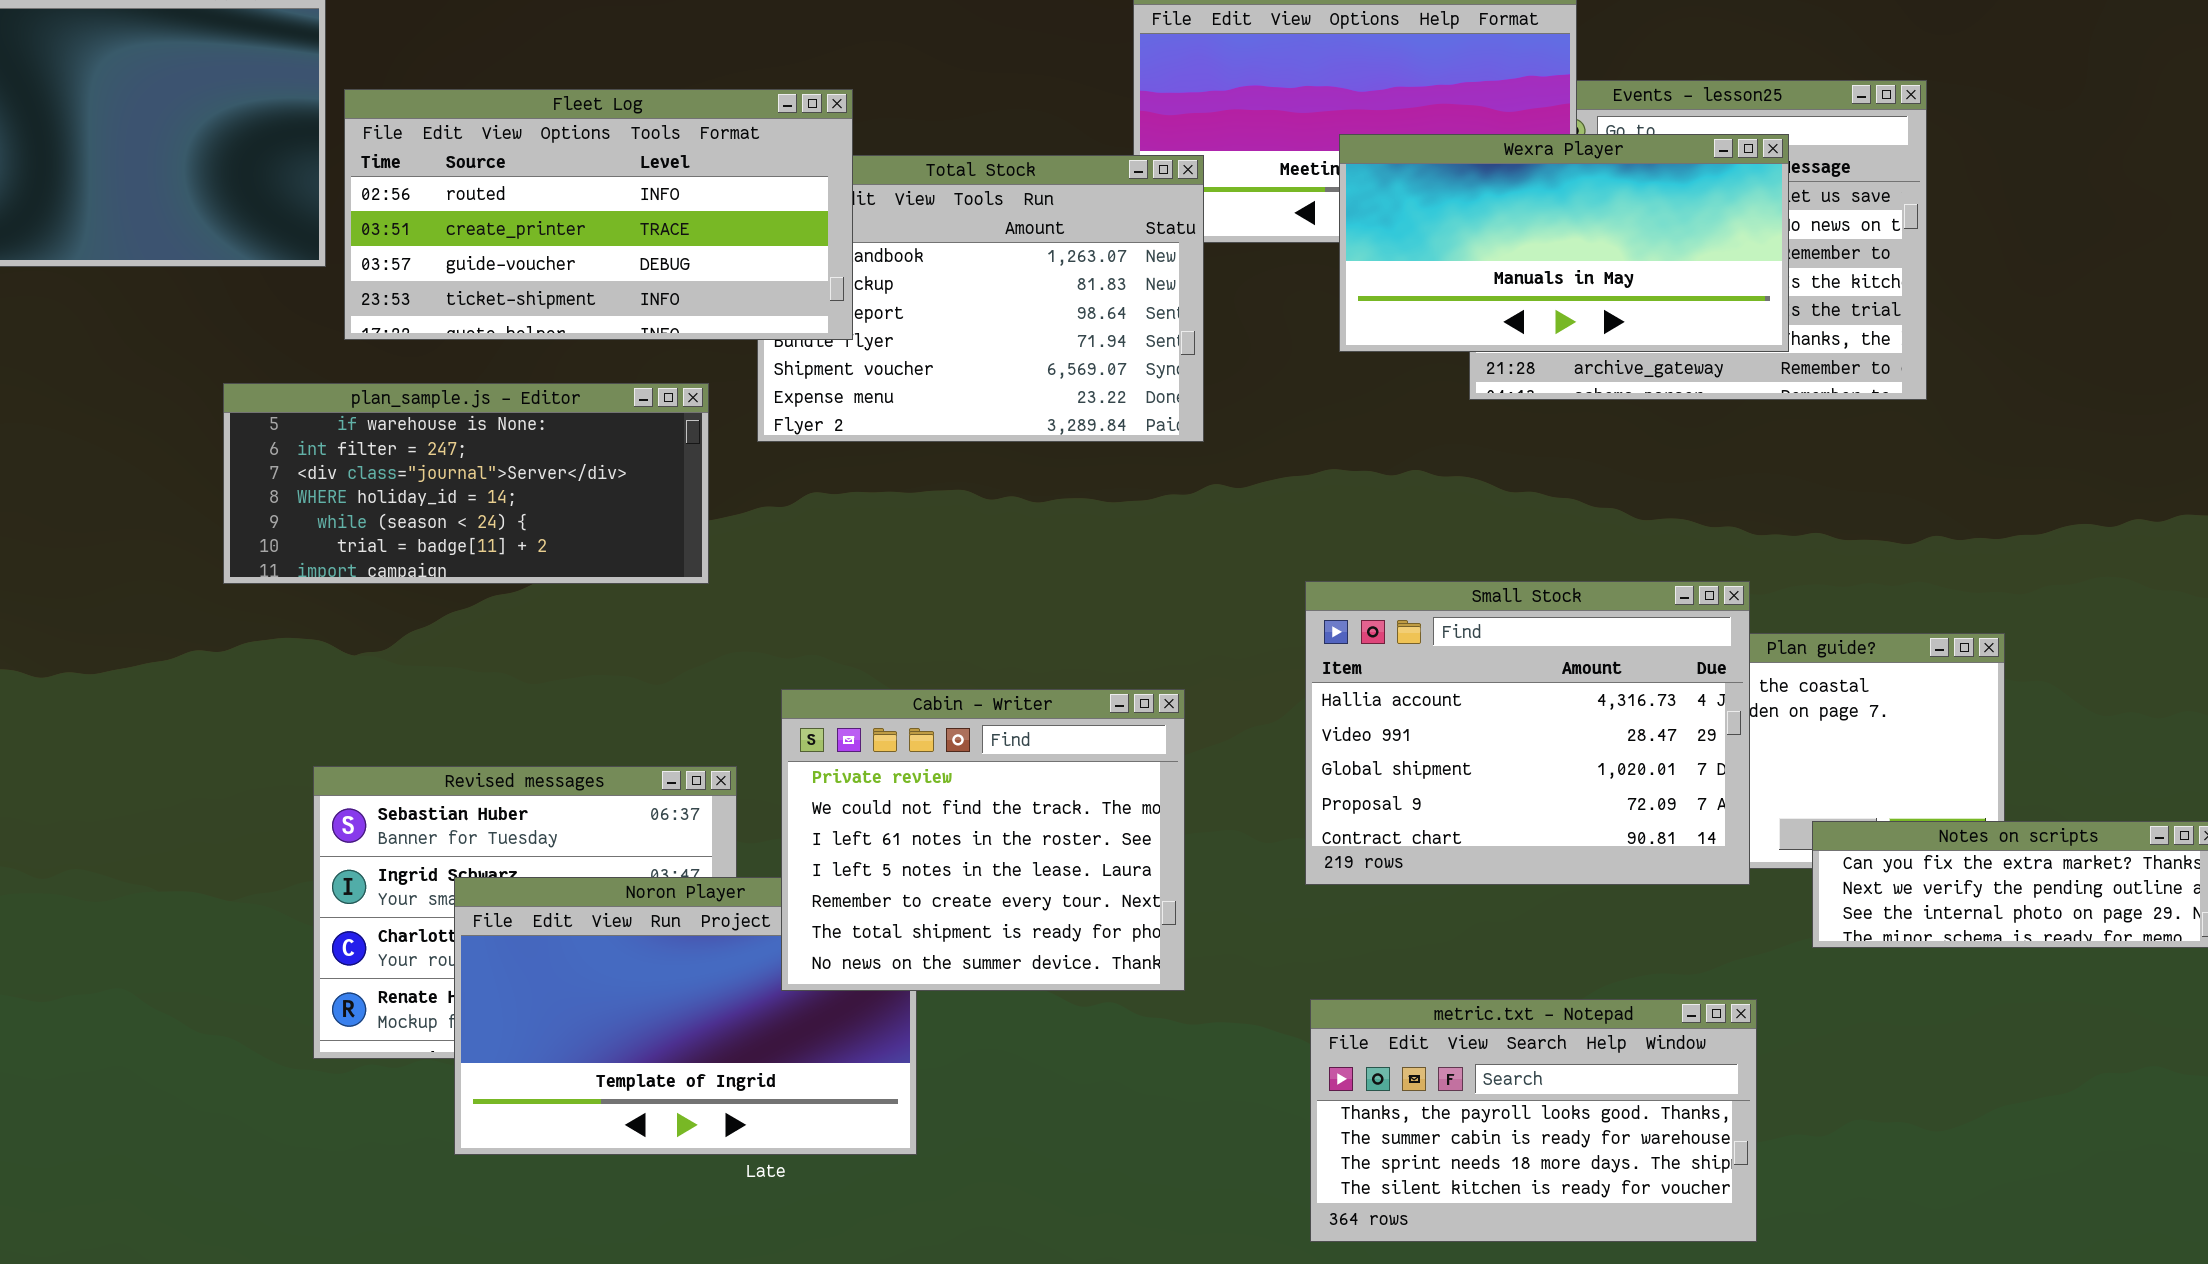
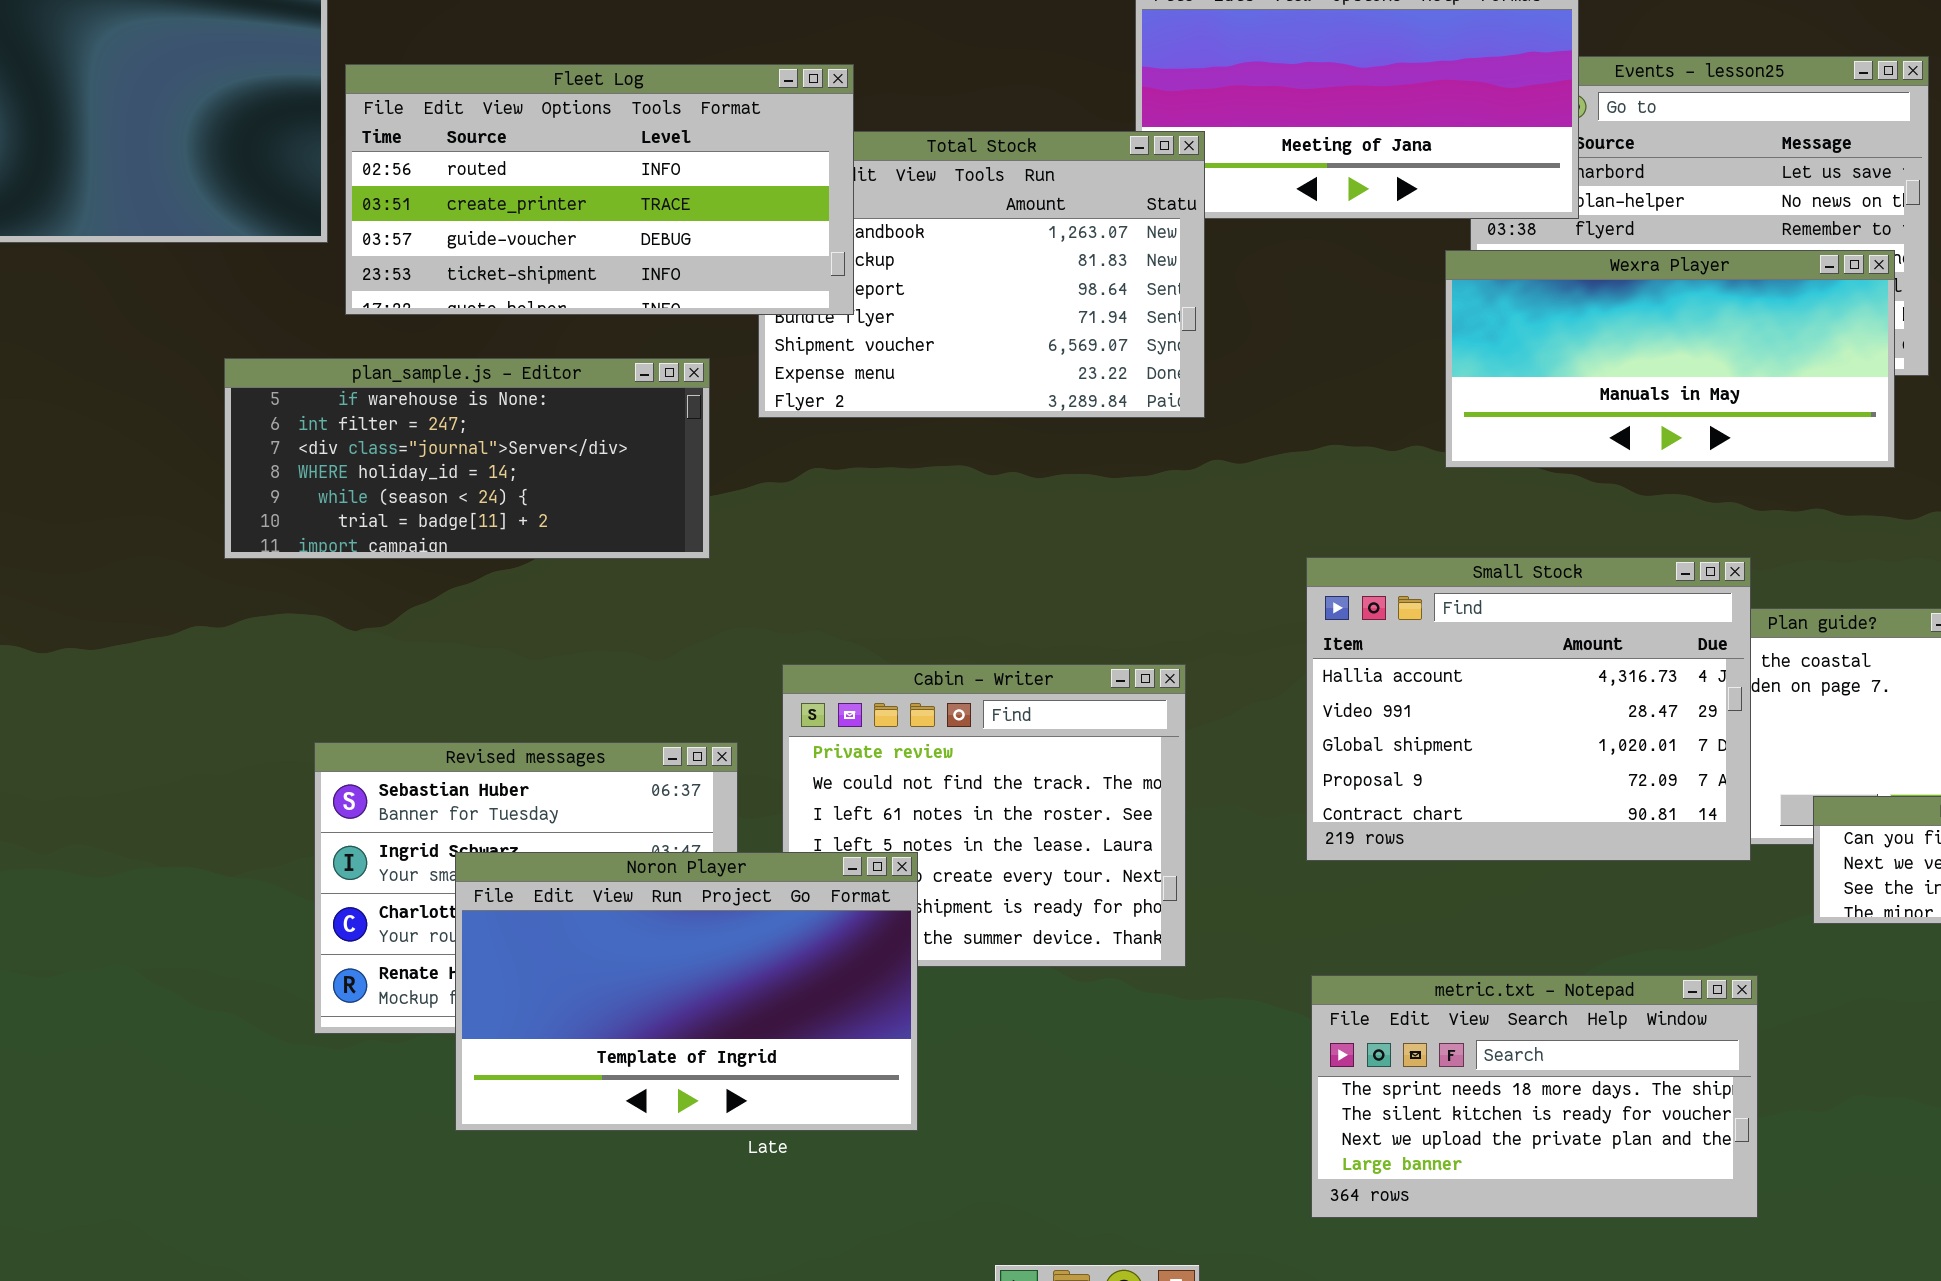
Wexra Player: [1339,134,1789,352] -> [1445,250,1895,468], moved
Noron Player: [454,877,917,1155] -> [455,852,918,1131], raised
metric.txt - Notepad: [1310,999,1757,1242] -> [1311,975,1758,1218], scrolled down 2 rows

